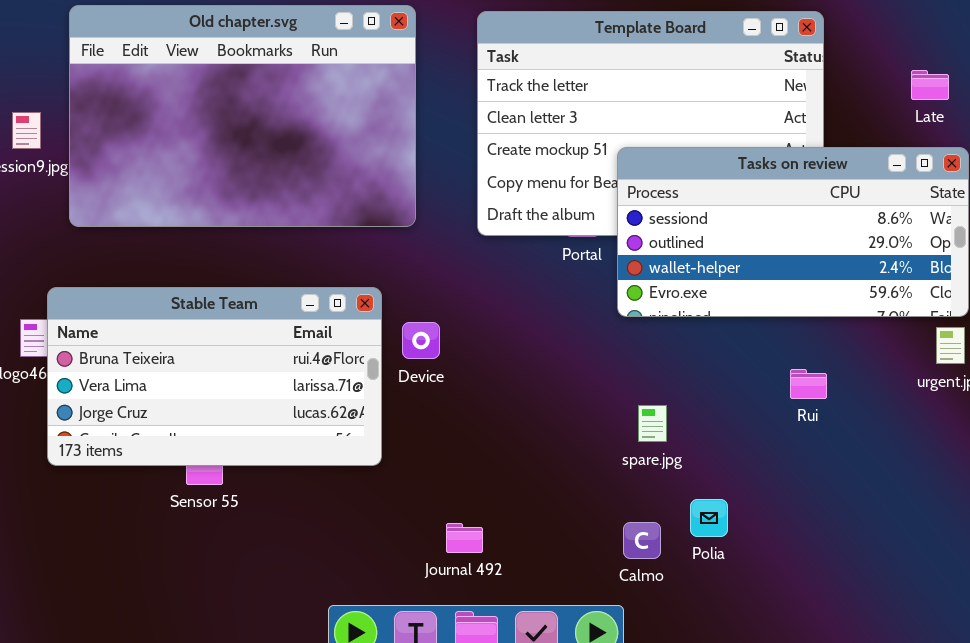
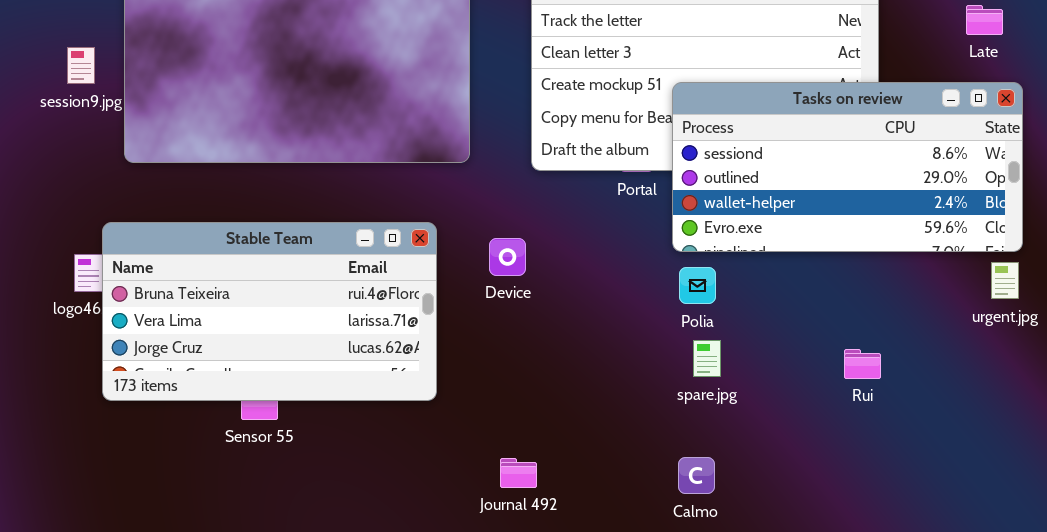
Device: [402,322,440,359] -> [489,238,526,276], moved
Rui: [790,369,827,399] -> [844,349,881,379], moved
Polia: [690,499,728,537] -> [679,267,716,304], moved

